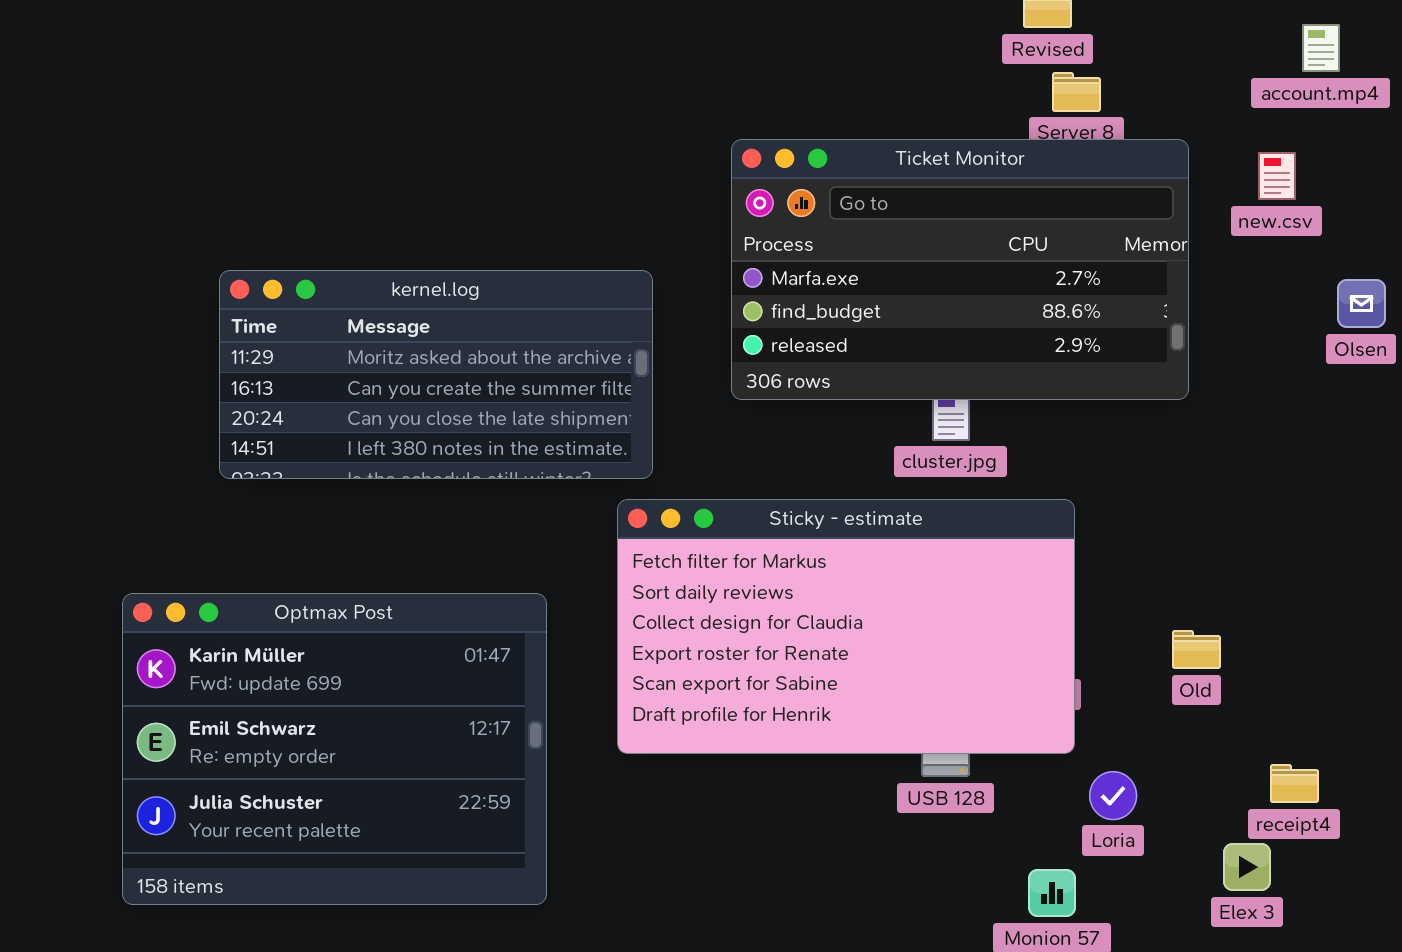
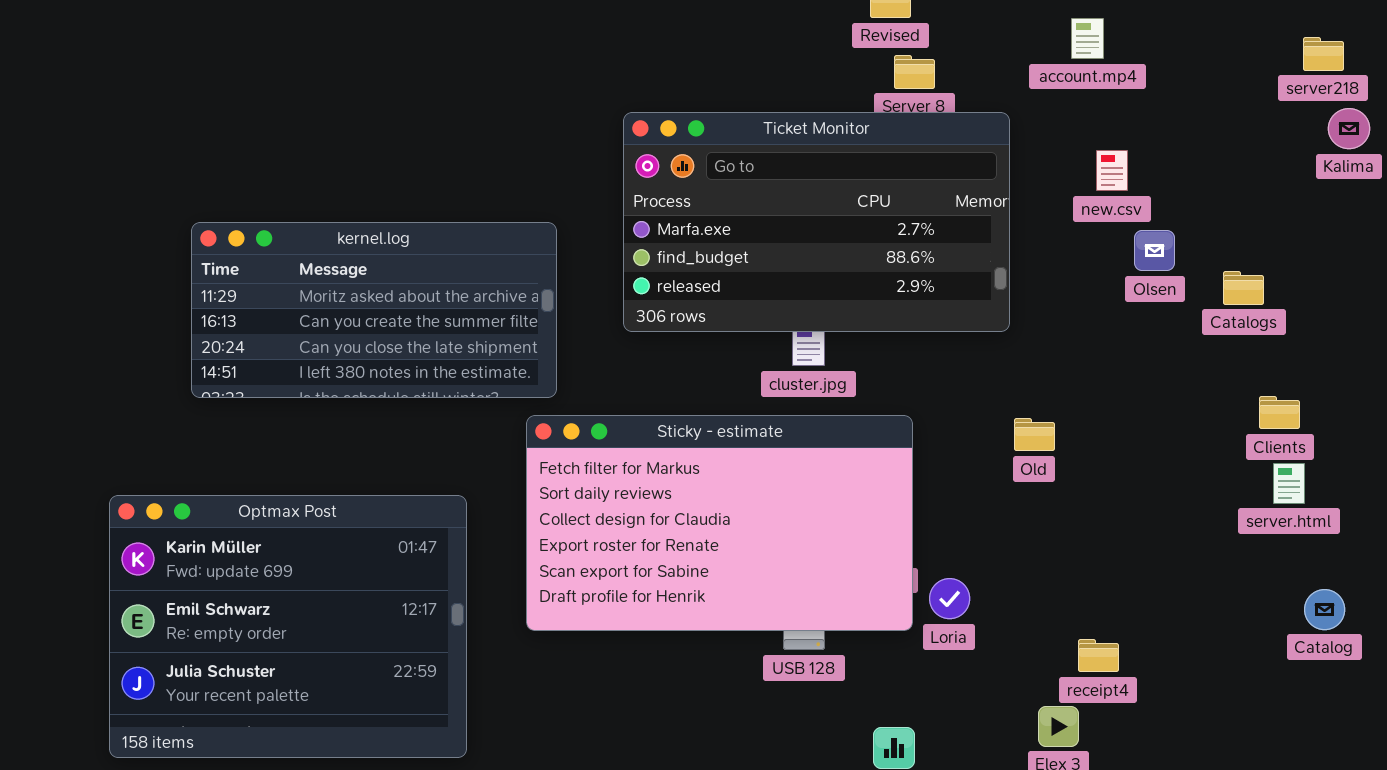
account.mp4: [1302,24,1340,72] -> [1071,18,1104,59], moved
new.csv: [1258,152,1296,200] -> [1096,150,1128,191], moved
Old: [1172,630,1221,669] -> [1014,418,1055,451], moved
Loria: [1089,771,1137,820] -> [929,578,970,619], moved

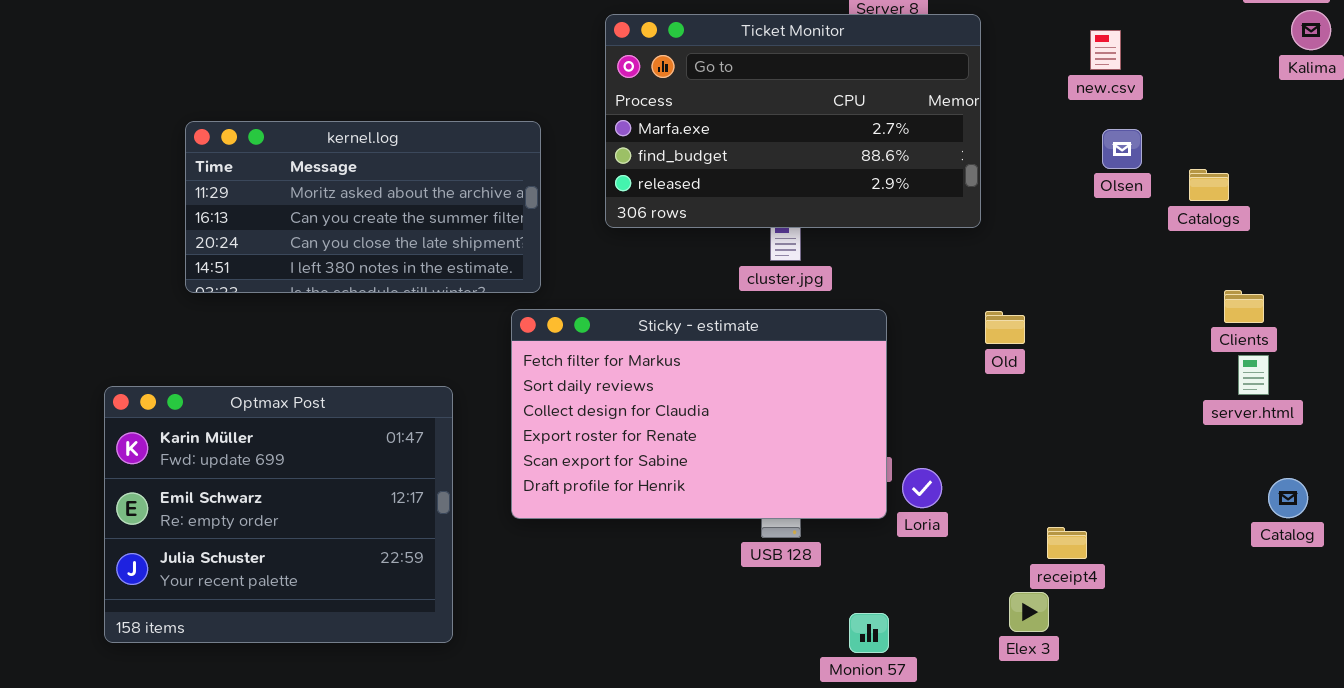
new.csv: [1096,150,1128,191] -> [1090,30,1121,70], moved

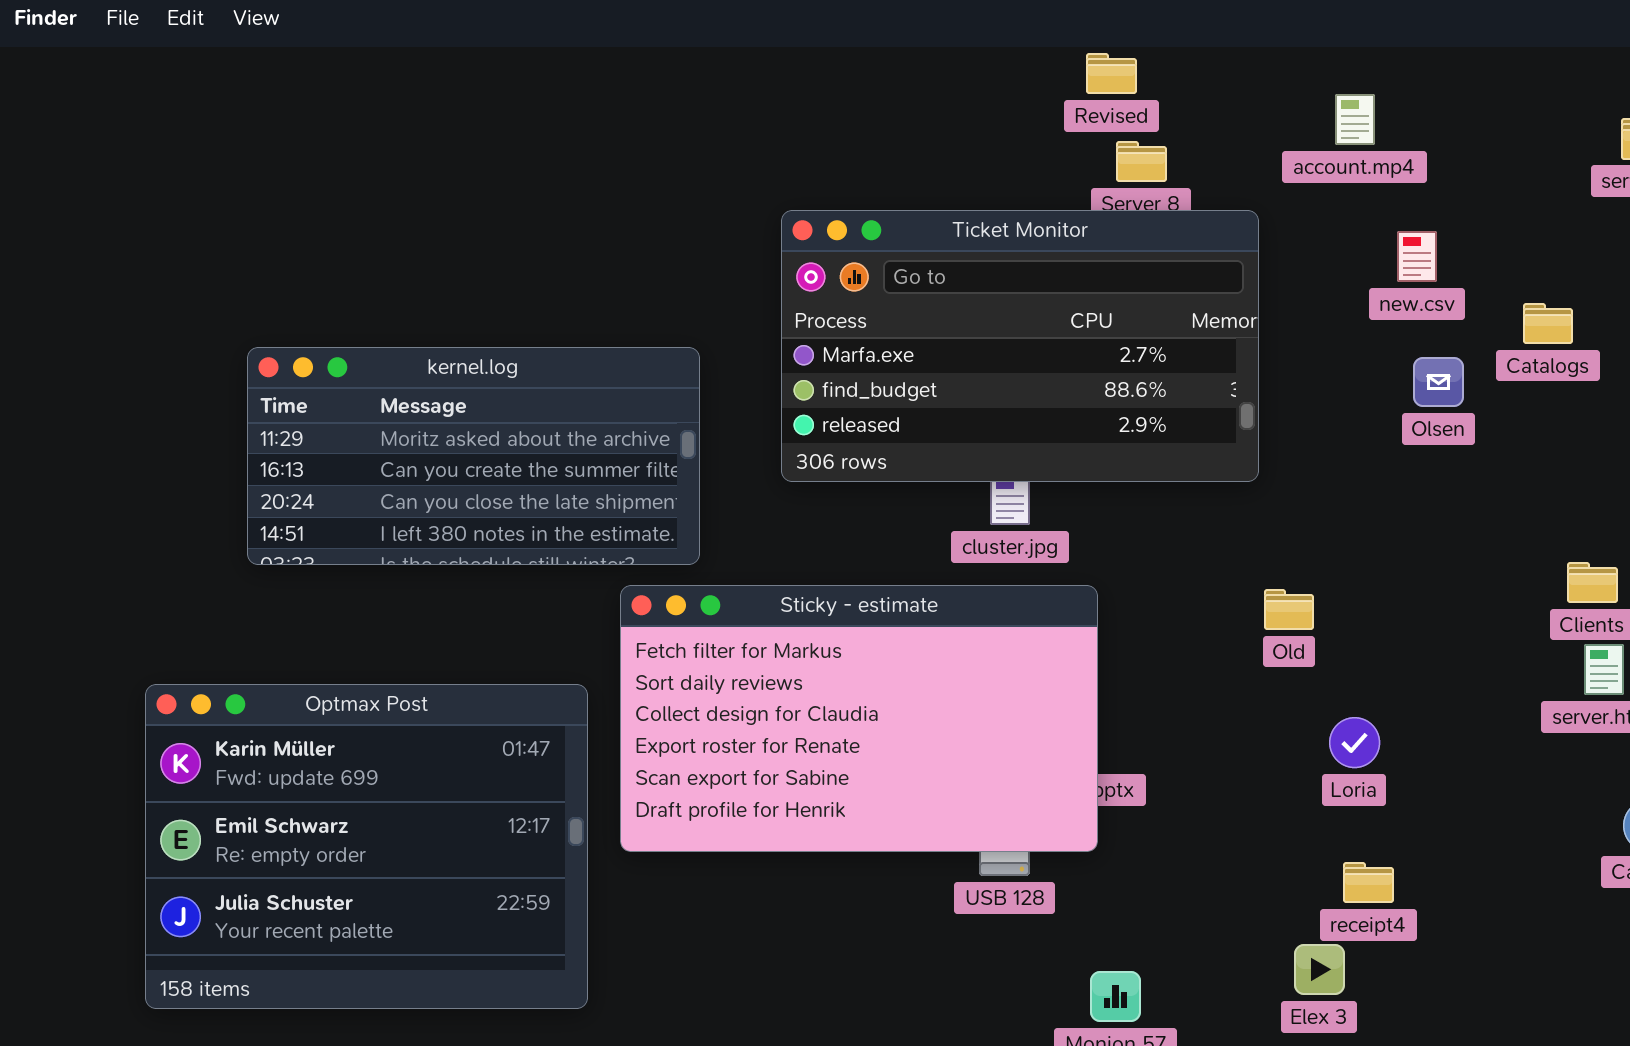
Catalogs: [1189,169,1229,201] -> [1523,303,1573,344], moved
Sticky - estimate: [511,309,887,519] -> [620,585,1098,852], moved
Loria: [902,468,942,508] -> [1329,717,1380,768], moved

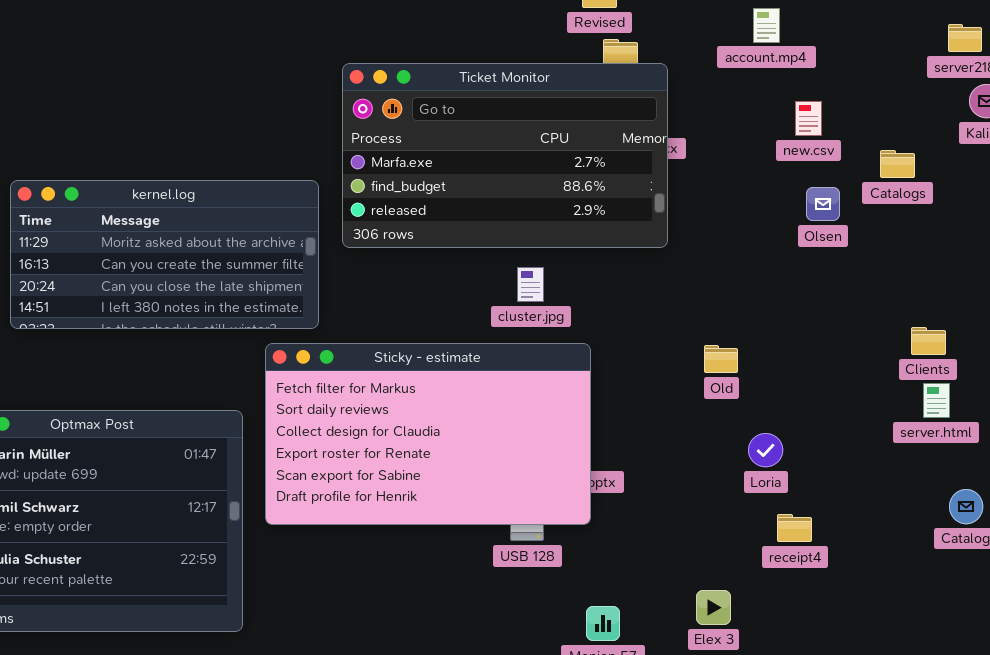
Ticket Monitor: [781,210,1259,482] -> [342,63,668,248], moved
receipt4: [1343,862,1394,903] -> [777,514,812,542], moved
Elex 3: [1294,944,1345,995] -> [696,590,731,625], moved

